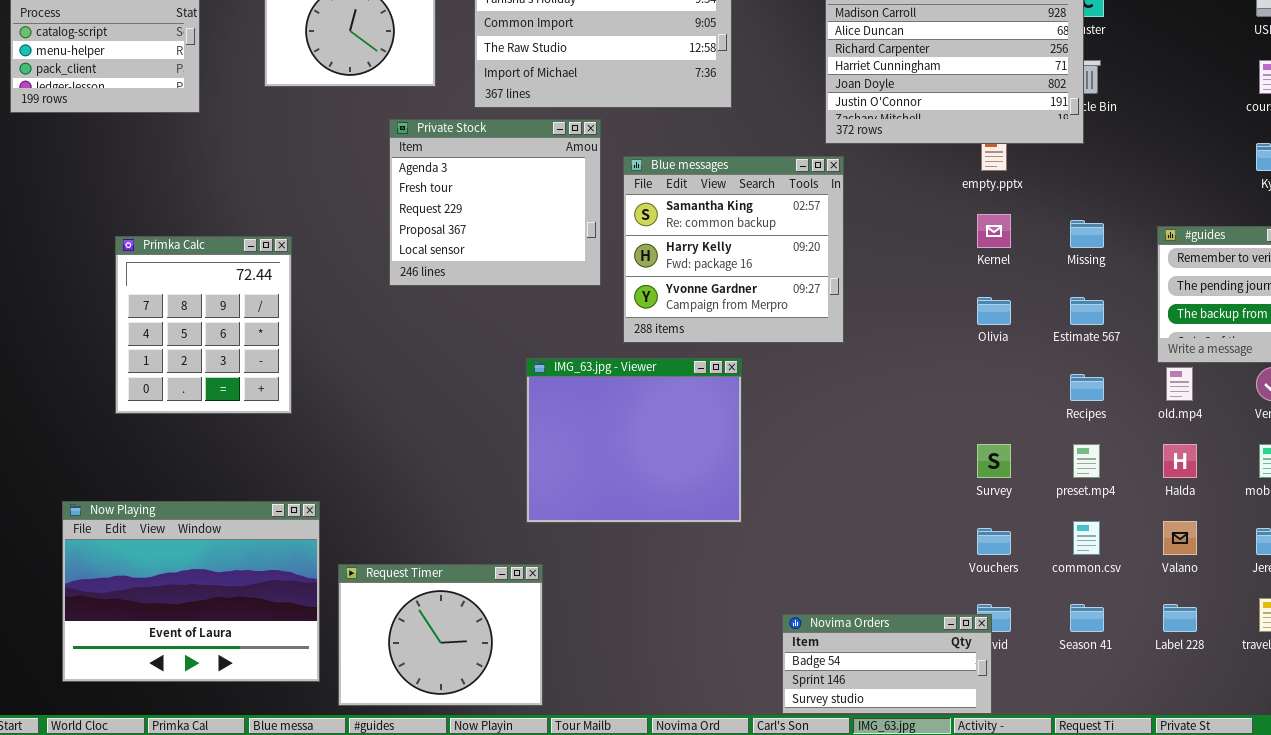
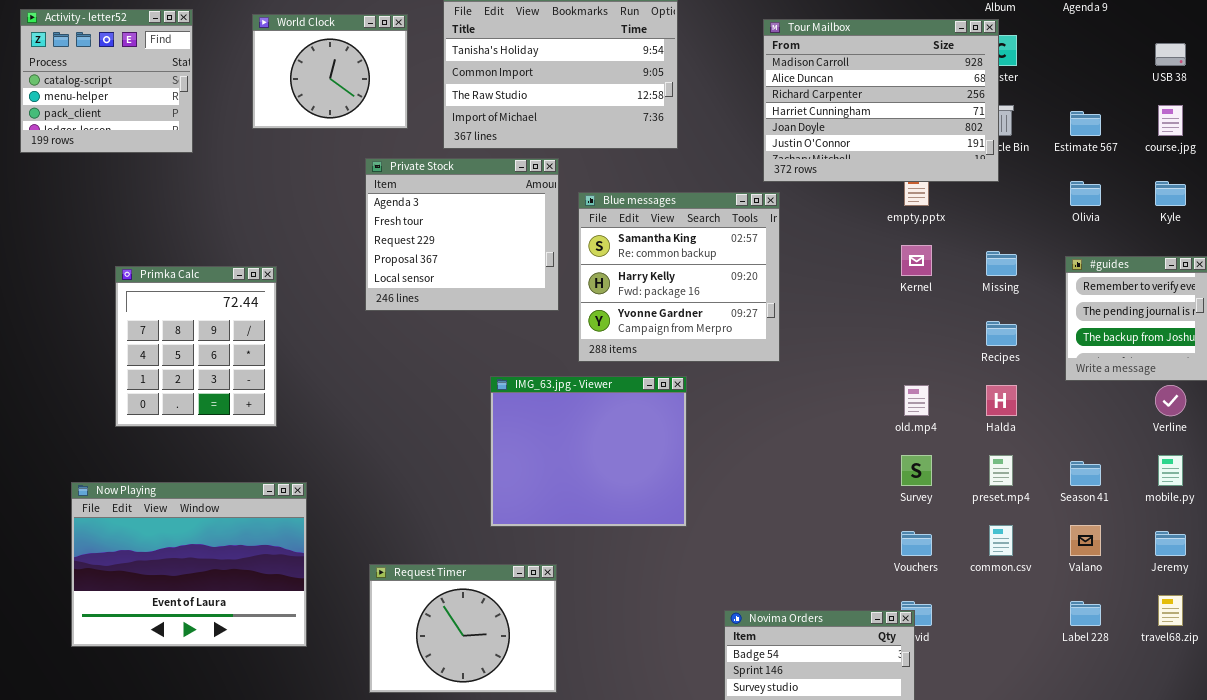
Olivia: [977,297,1011,325] -> [1070,181,1101,206], moved
Estimate 567: [1070,297,1104,325] -> [1070,111,1101,136], moved
old.mp4: [1166,367,1193,401] -> [904,385,929,416], moved
Recipes: [1070,374,1104,401] -> [986,321,1017,346], moved
Halda: [1163,444,1197,478] -> [986,385,1017,416], moved
Now Playing: [62,501,320,682] -> [71,482,307,647], moved
Request Timer: [338,564,543,706] -> [369,564,557,693], moved
Season 41: [1070,604,1104,632] -> [1070,461,1101,486], moved

